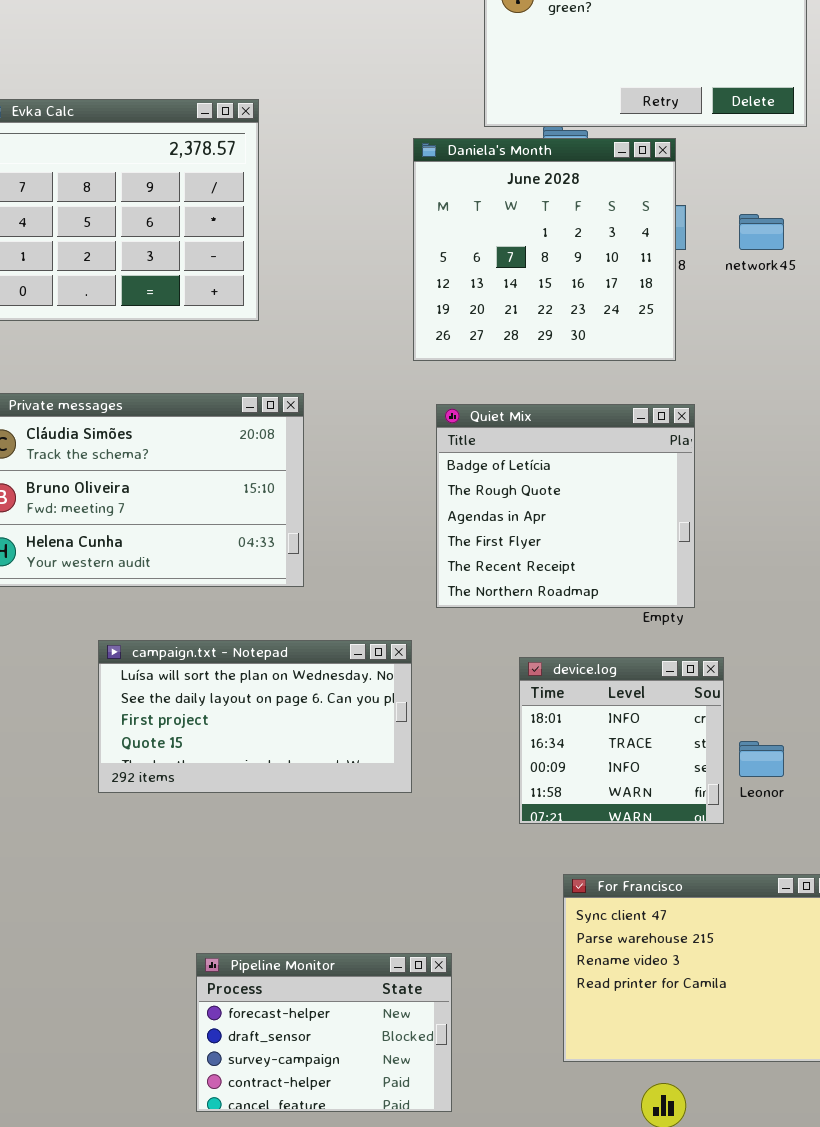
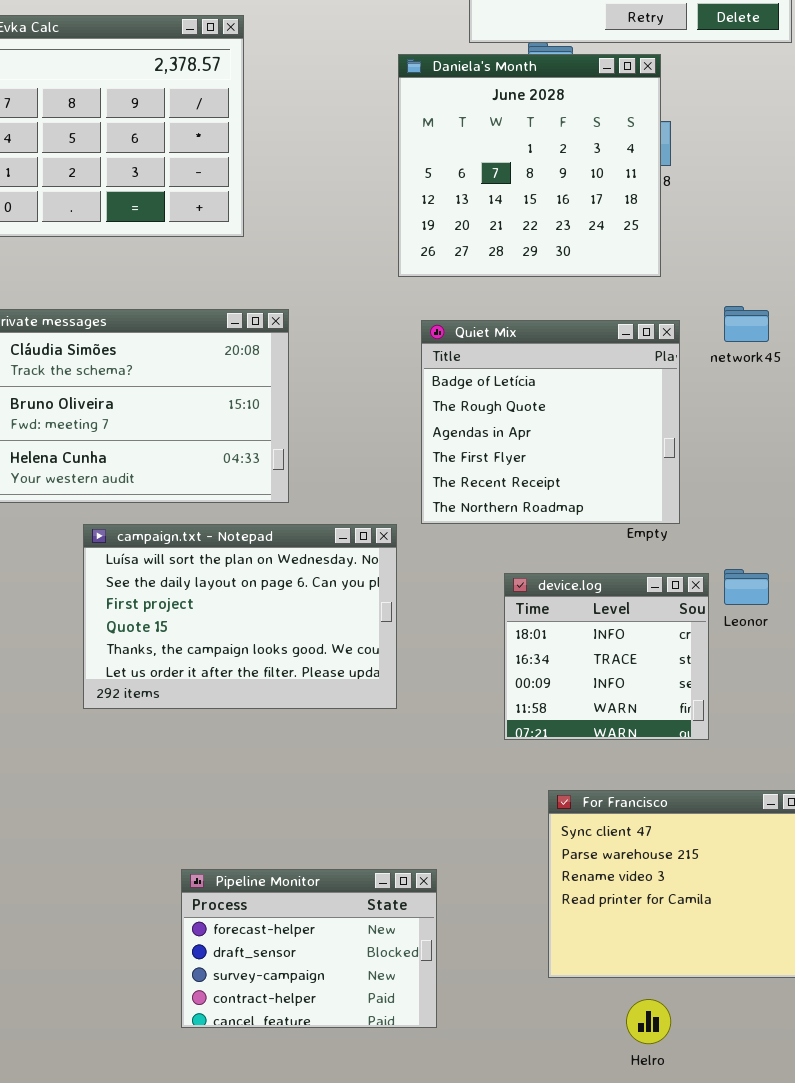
network45: [739,214,784,250] -> [724,306,769,342], moved
campaign.txt - Notepad: [98,640,412,793] -> [83,524,397,709], resized
Leonor: [739,741,784,777] -> [724,569,769,605], moved

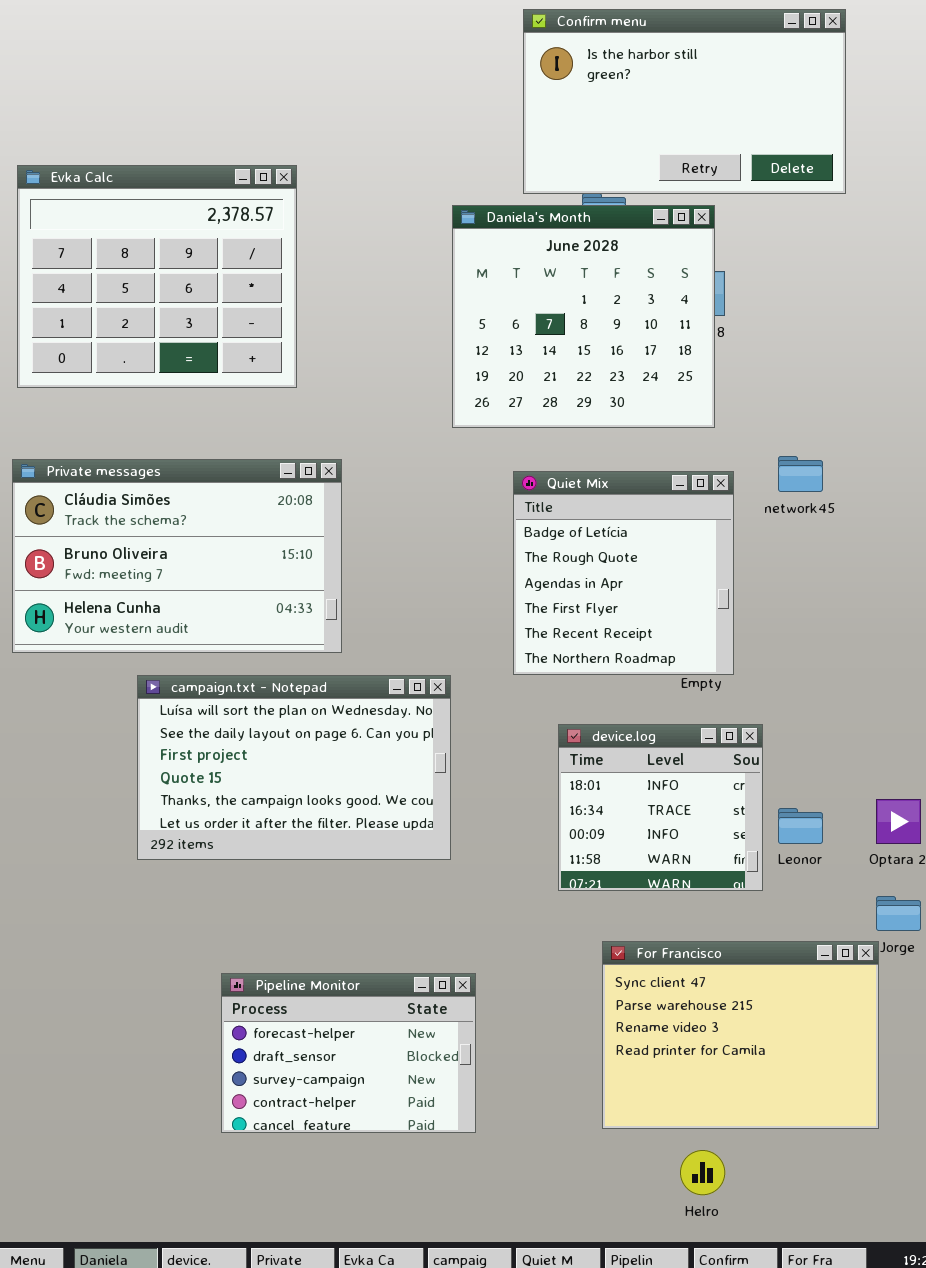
Quiet Mix: [421,320,680,524] -> [513,471,734,675], resized
Leonor: [724,569,769,605] -> [778,808,823,844], moved
Pipeline Monitor: [181,869,437,1028] -> [221,973,476,1133], moved

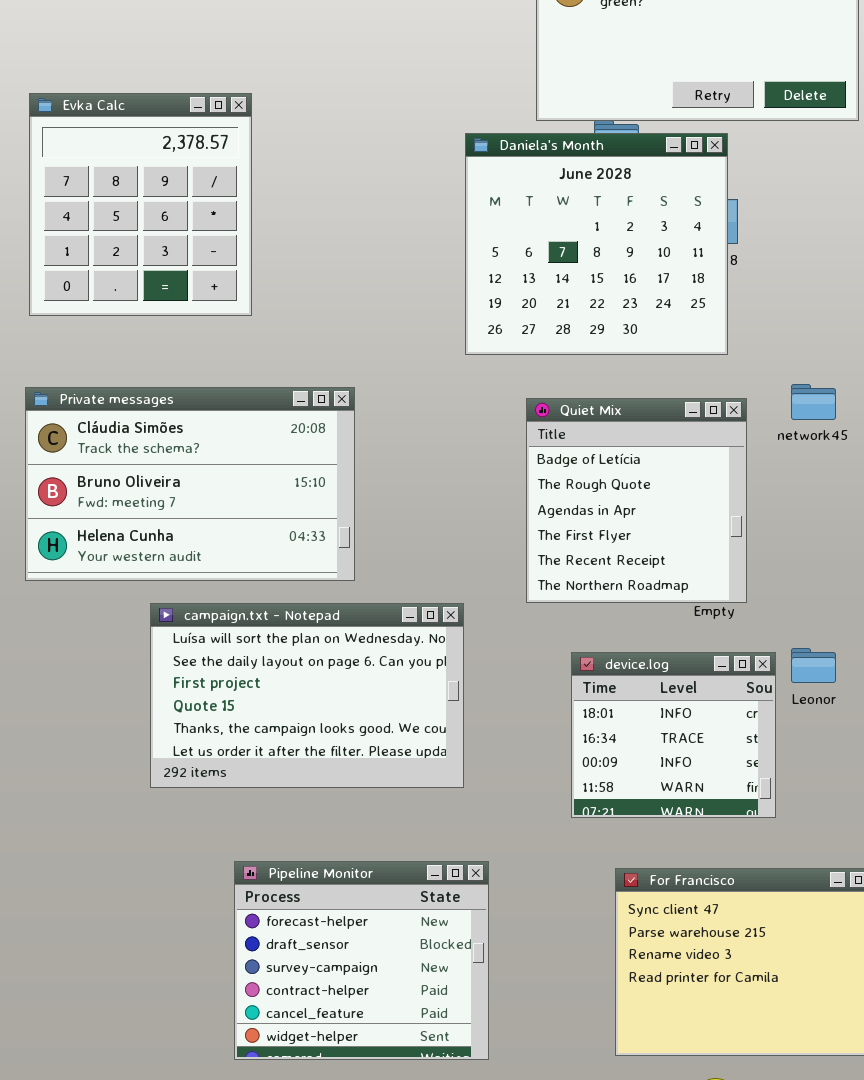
Evka Calc: [17,165,297,388] -> [29,93,252,316], resized
Leonor: [778,808,823,844] -> [791,648,836,683], moved
Pipeline Monitor: [221,973,476,1133] -> [234,861,489,1060], resized

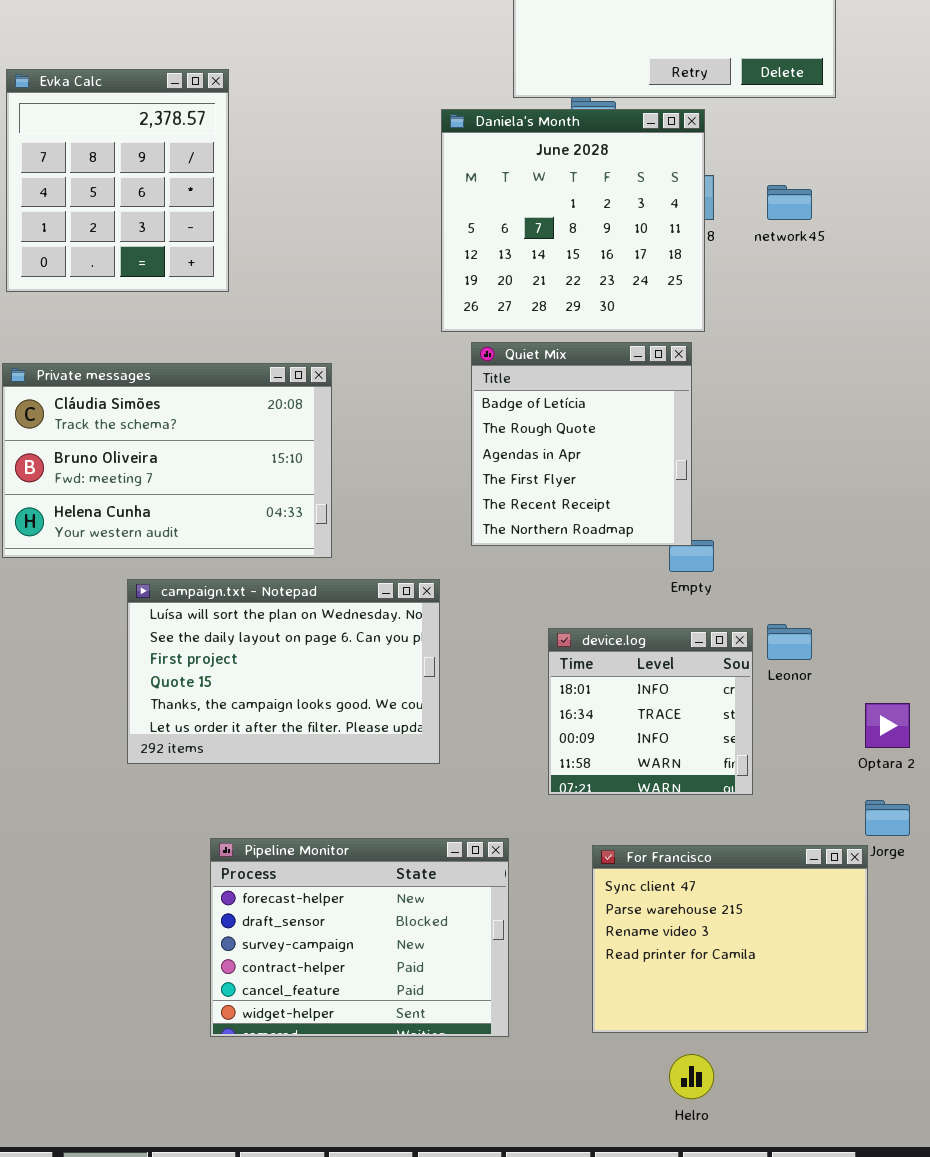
network45: [791,384,836,420] -> [767,185,812,220], moved
Quiet Mix: [526,398,747,603] -> [471,342,692,546], moved
Pipeline Monitor: [234,861,489,1060] -> [210,838,509,1037], resized

